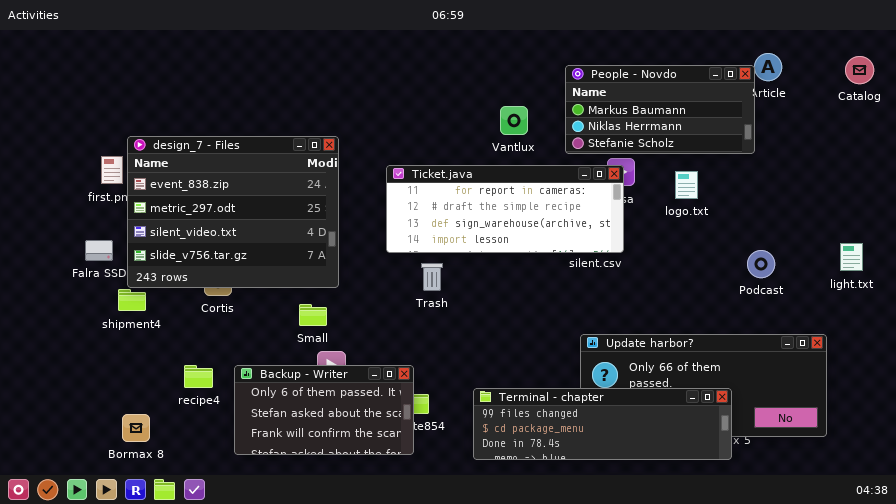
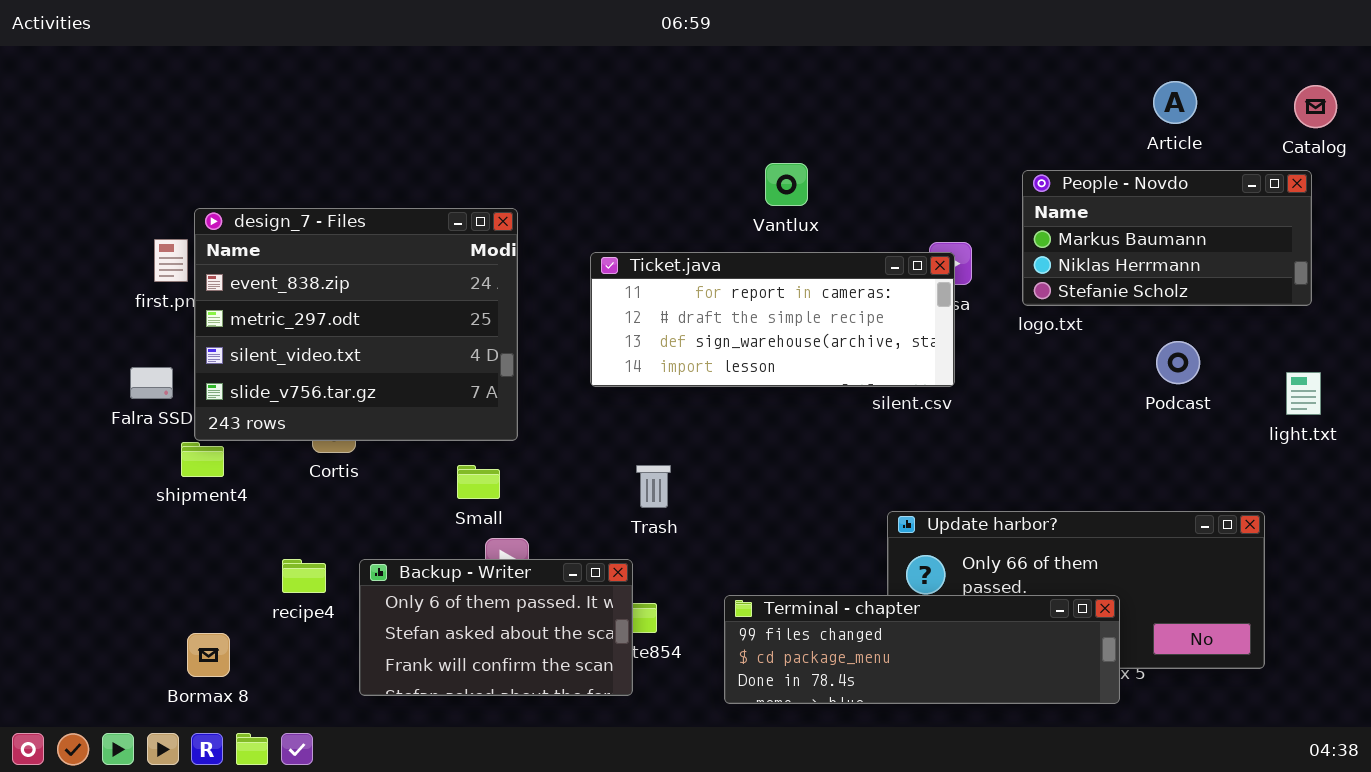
People - Novdo: [565,65,755,154] -> [1022,170,1312,306], moved
Podcast: [747,250,775,278] -> [1156,341,1200,384], moved
Trash: [421,263,443,291] -> [636,465,671,508], moved

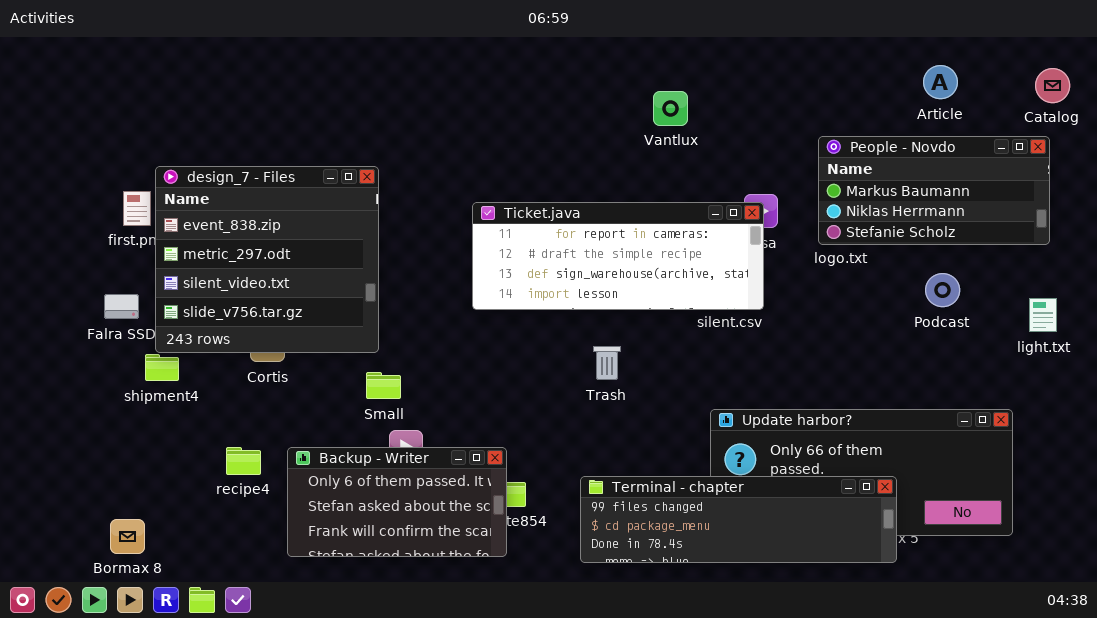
Vantlux: [765,163,808,206] -> [653,91,688,126], moved
design_7 - Files: [194,208,518,441] -> [155,166,379,353], resized
Trash: [636,465,671,508] -> [593,346,621,380], moved
Bormax 8: [187,633,230,677] -> [110,519,145,554], moved

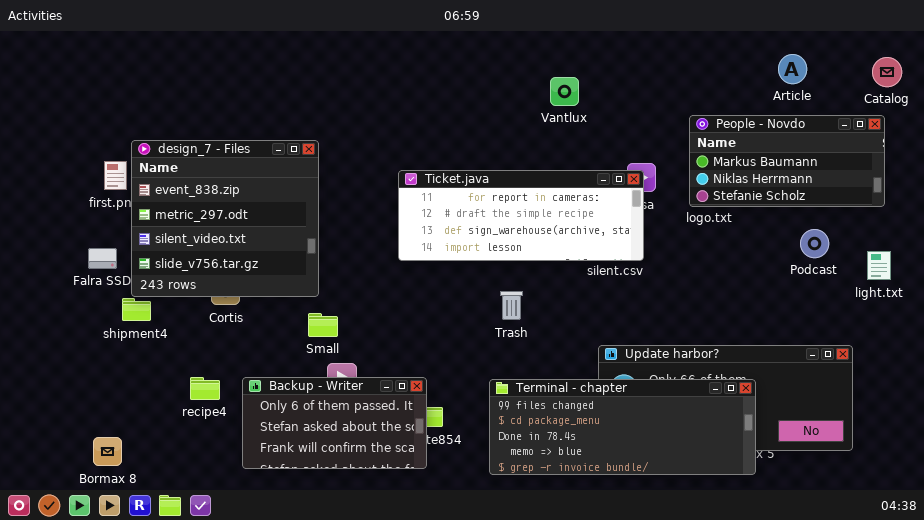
Podcast: [925,273,960,307] -> [800,229,829,258], moved
Terminal - chapter: [580,476,897,563] -> [489,379,756,475], resized

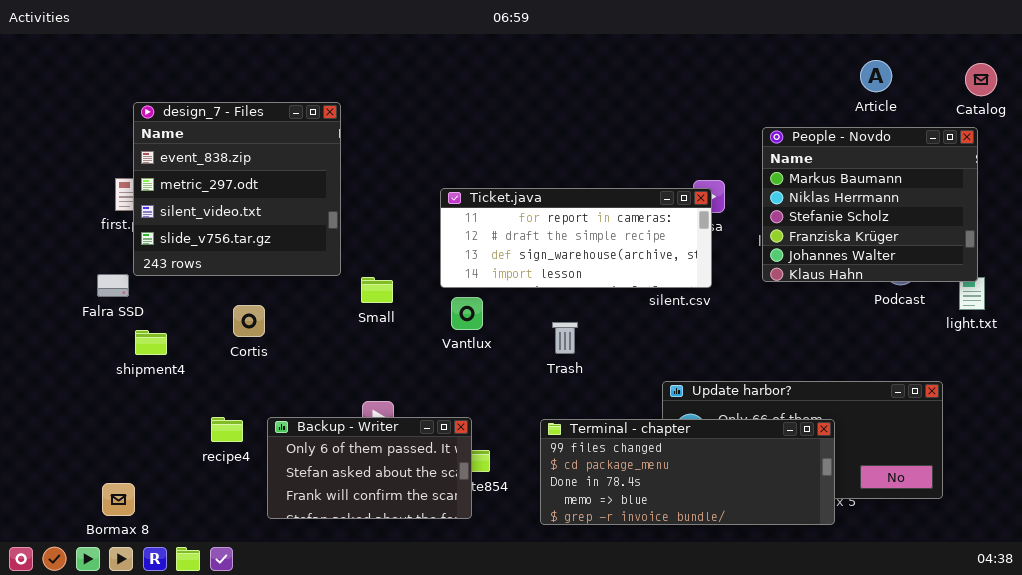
Vantlux: [550,77,579,106] -> [451,297,483,330], moved
People - Novdo: [689,115,885,207] -> [762,127,978,282], resized
design_7 - Files: [131,140,319,297] -> [133,102,341,276], moved
Small: [308,313,338,337] -> [361,277,393,303], moved

